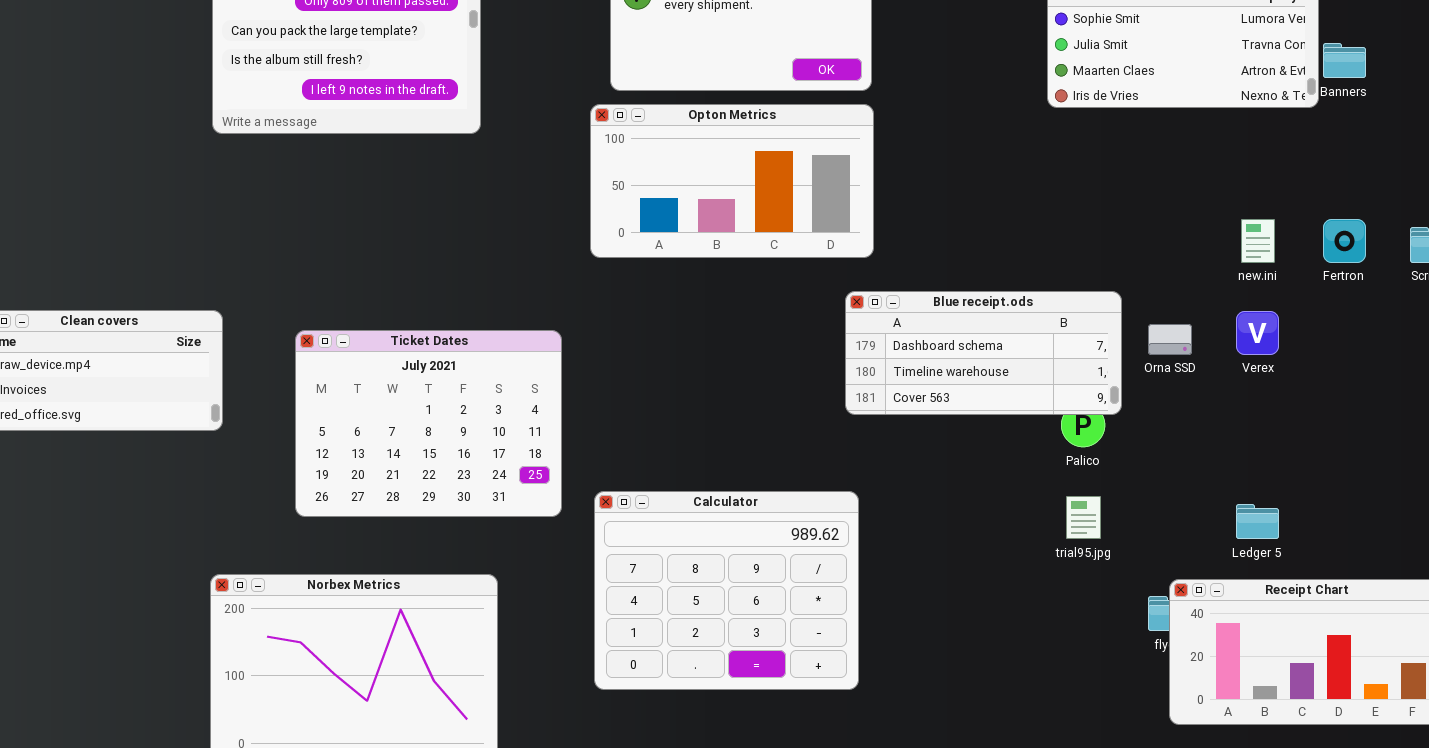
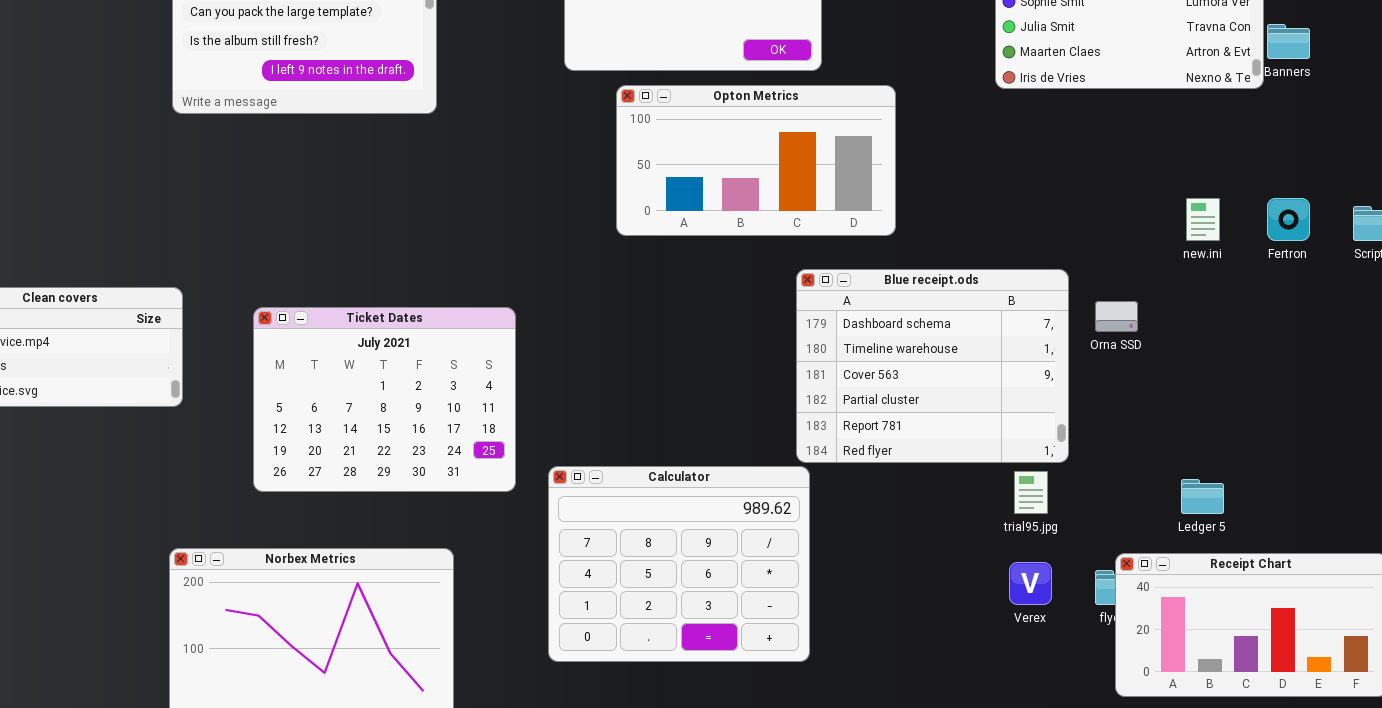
Opton Metrics: [590,104,874,258] -> [616,85,896,236], moved
Blue receipt.ods: [845,291,1122,415] -> [796,269,1069,463], resized
Verex: [1236,311,1279,355] -> [1009,562,1052,605], moved

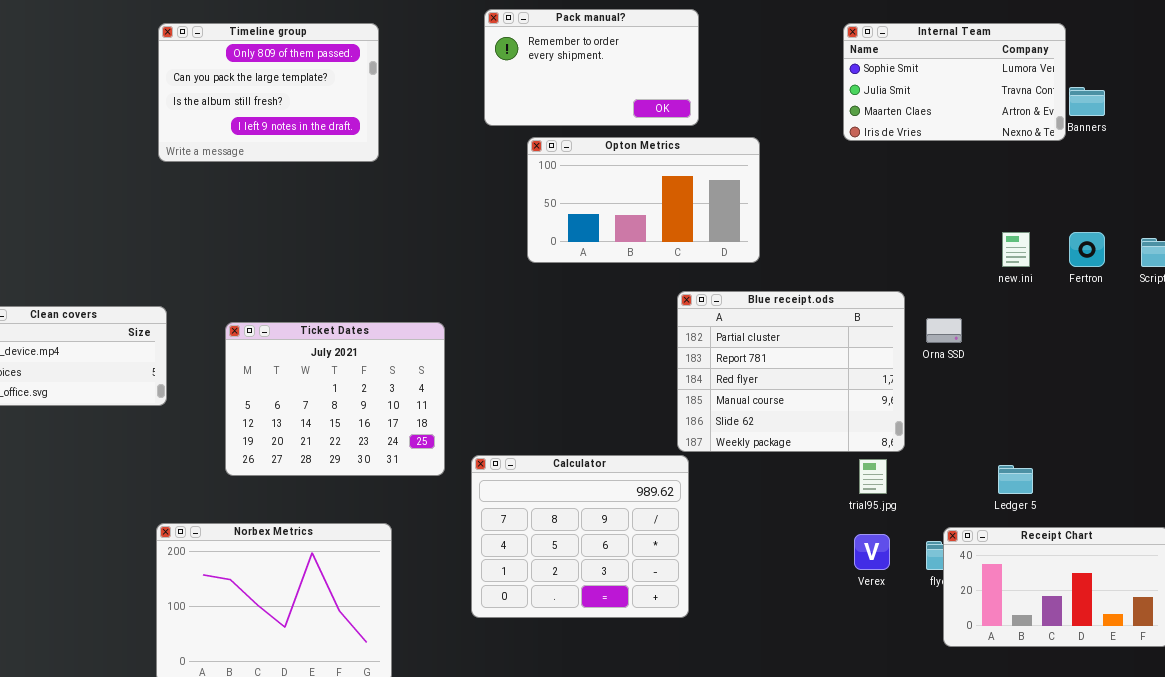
Blue receipt.ods: [796,269,1069,463] -> [677,291,905,452], scrolled down 3 rows

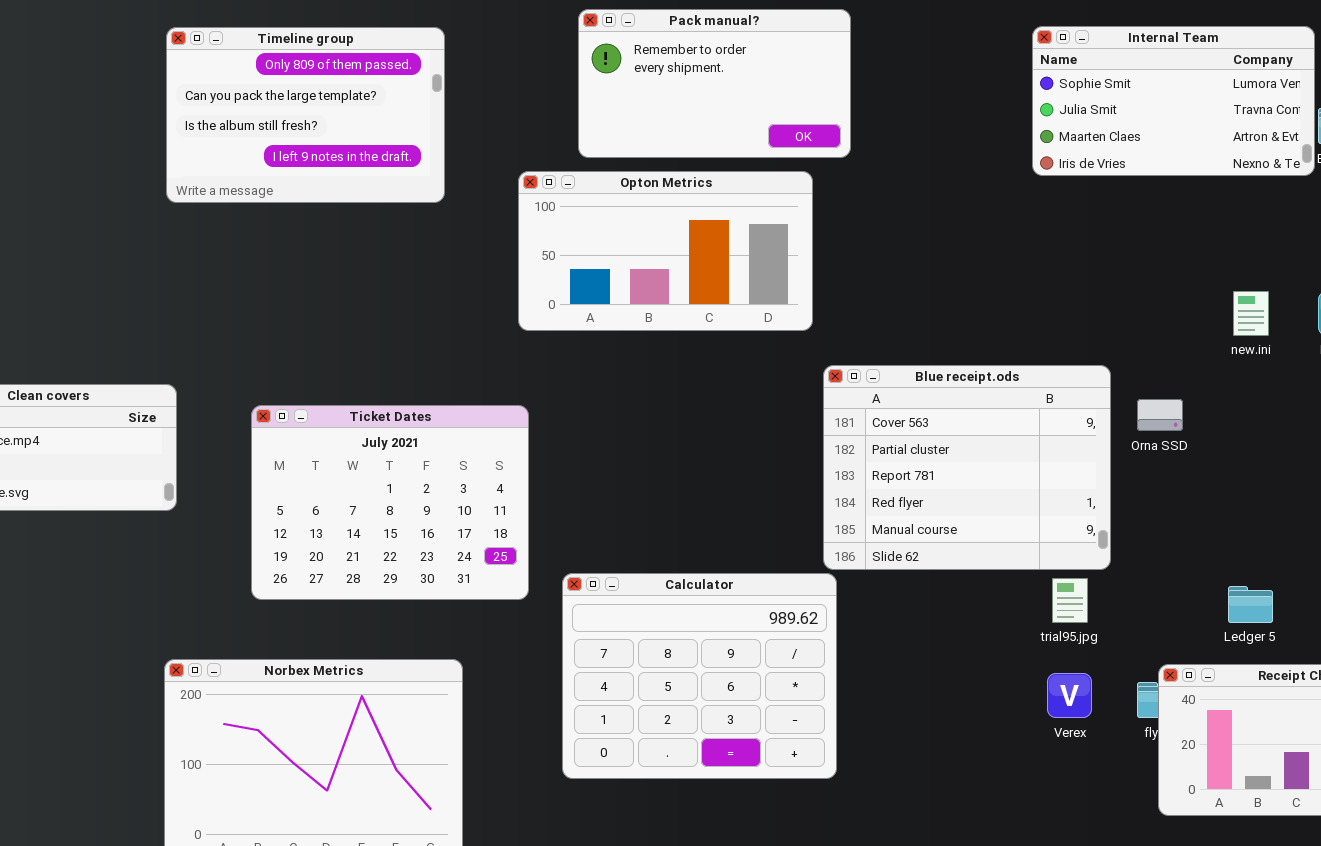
Opton Metrics: [527,137,760,263] -> [518,171,813,331], moved
Blue receipt.ods: [677,291,905,452] -> [823,365,1111,570], scrolled up 1 row

